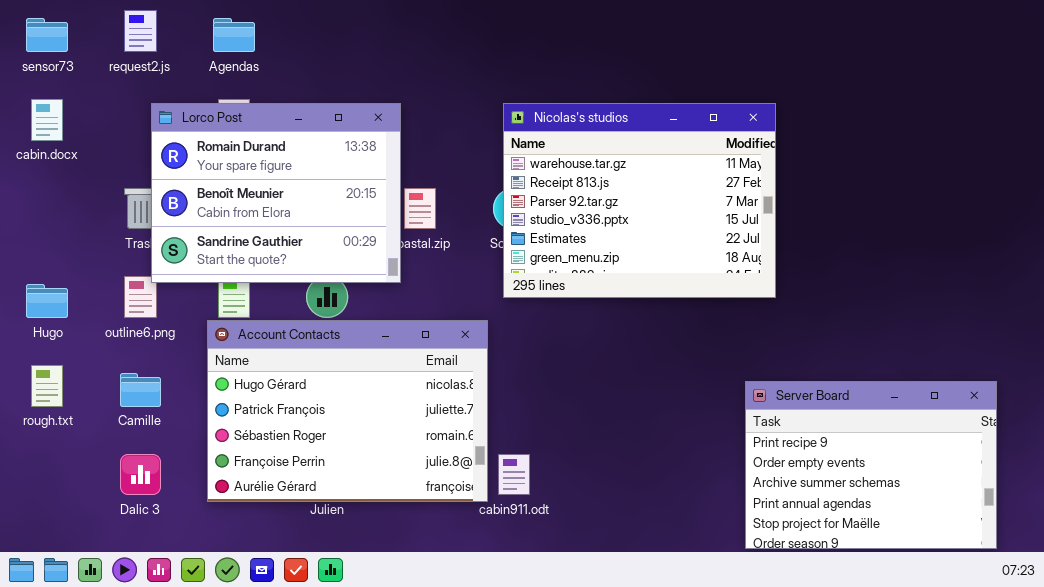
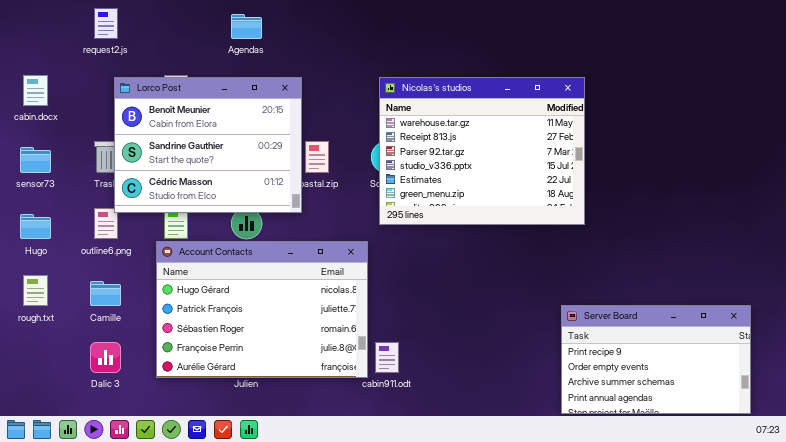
sensor73: [26,18,68,52] -> [20,147,51,173], moved
Agendas: [213,18,255,52] -> [231,14,262,39], moved
Lorco Post: [151,103,401,283] -> [114,77,302,213], scrolled down 1 row
Server Board: [745,381,997,549] -> [561,305,751,414], resized

